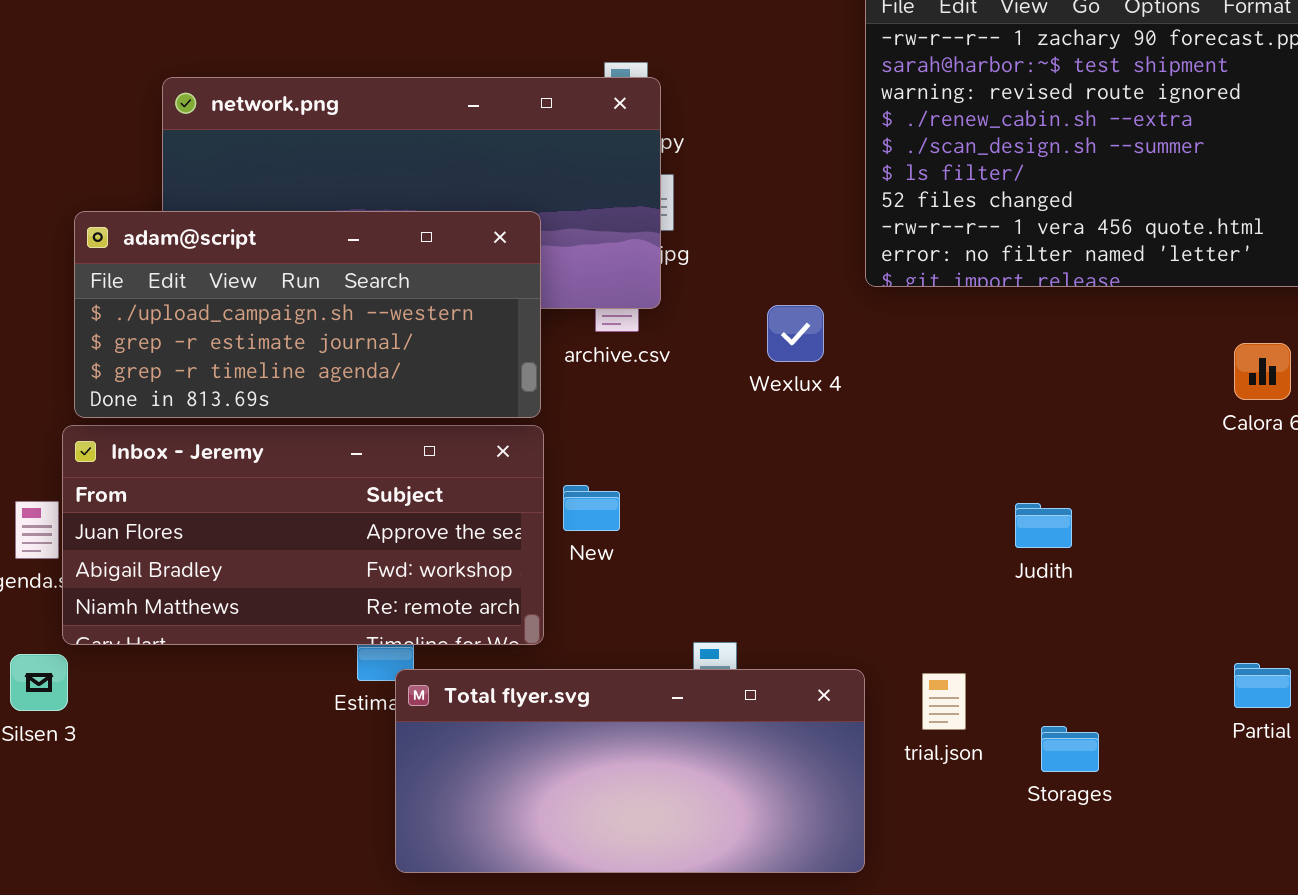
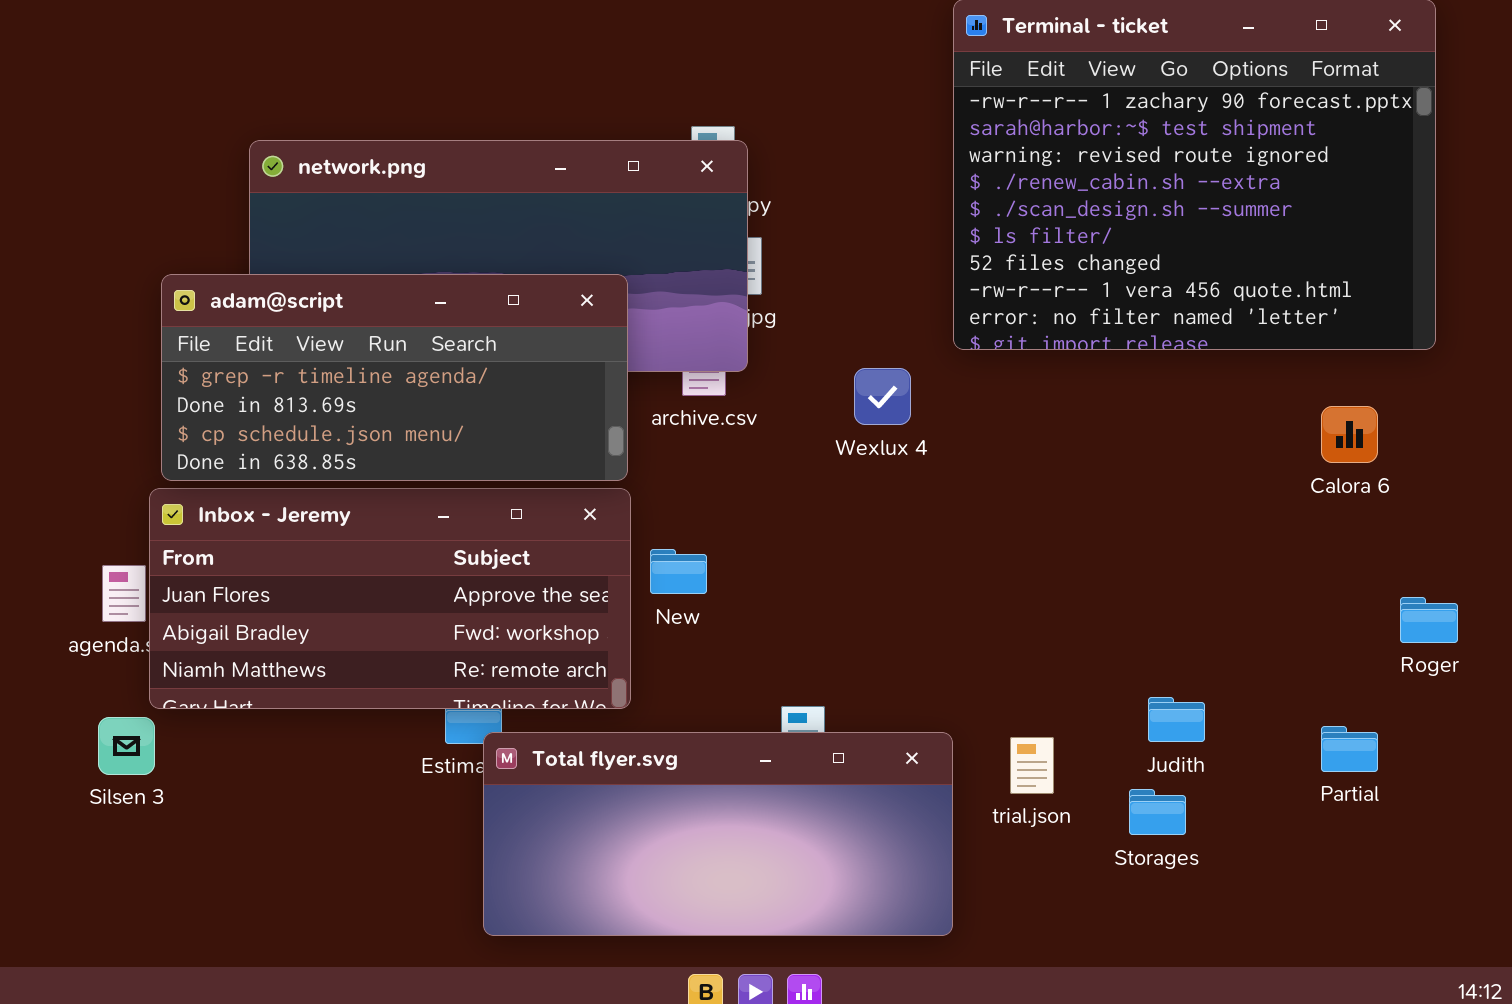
adam@script: [74,211,541,418] -> [161,274,628,481], scrolled down 2 rows
Judith: [1015,503,1072,548] -> [1148,697,1205,742], moved

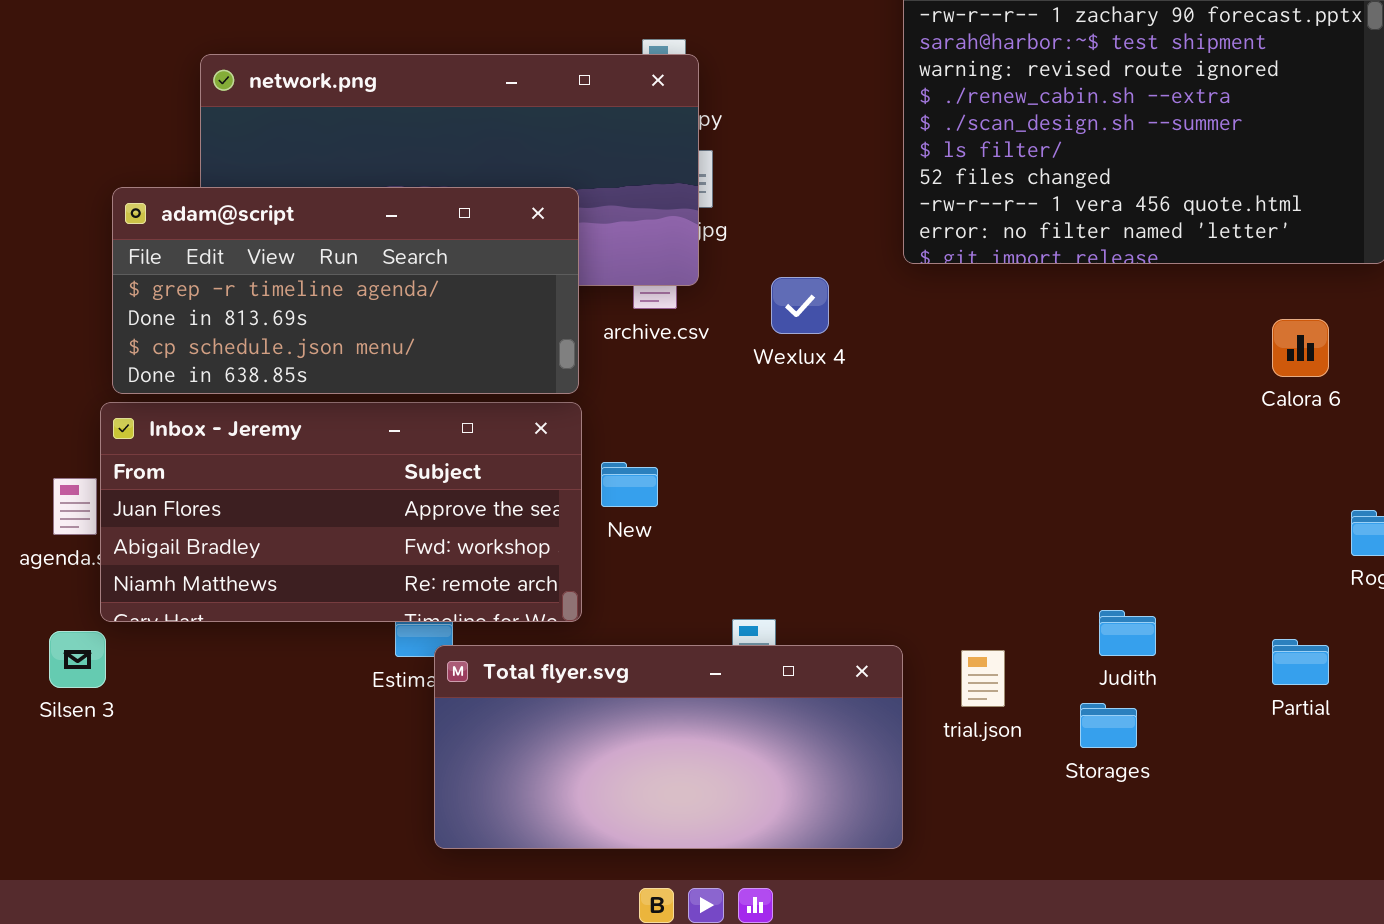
Wexlux 4: [854,368,911,425] -> [771,277,829,334], moved

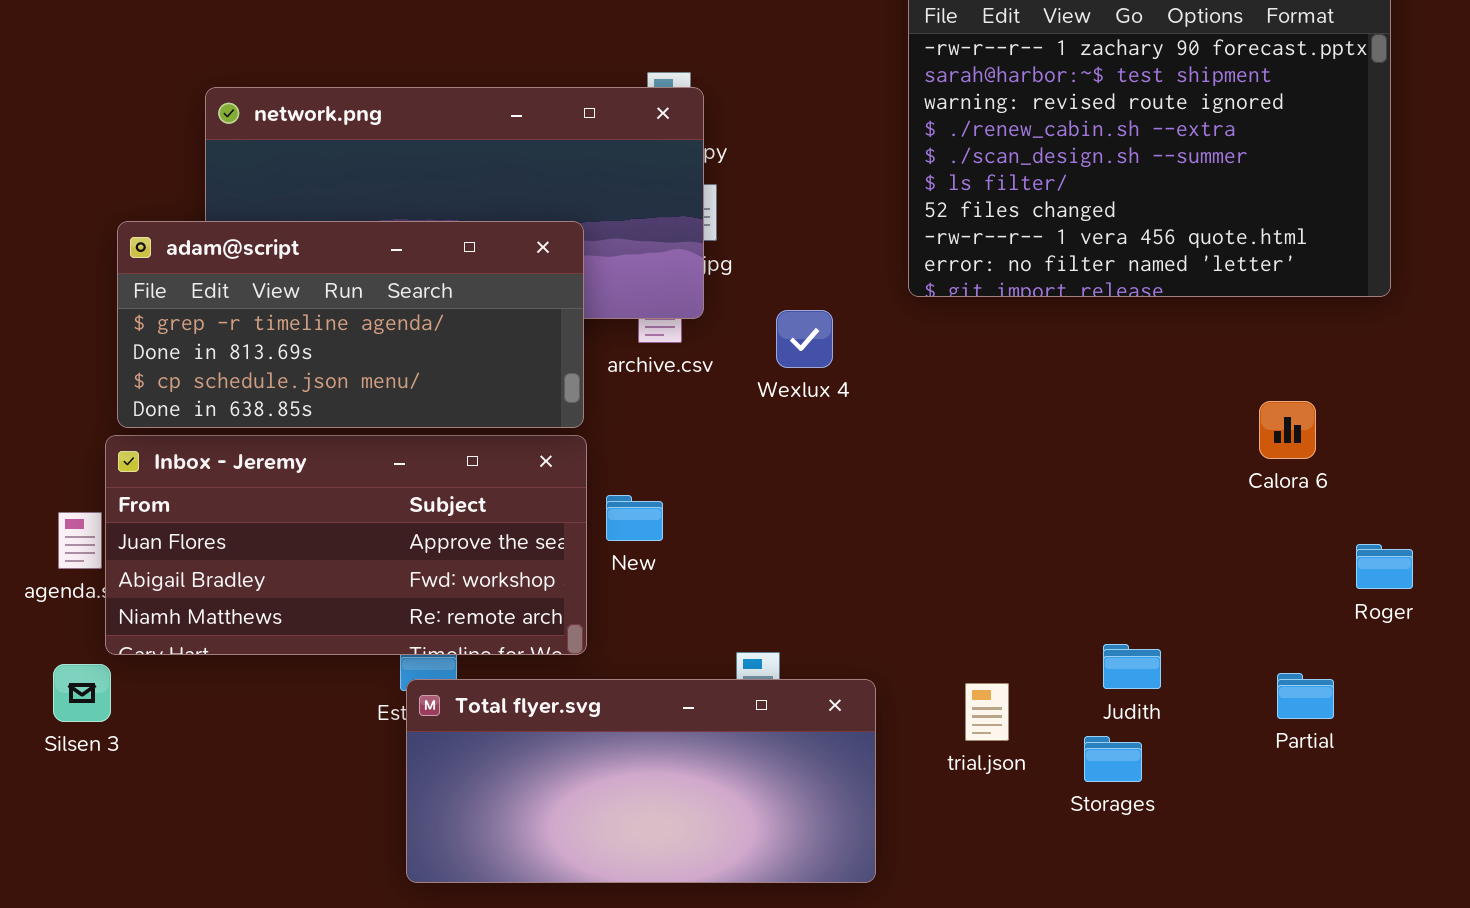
Calora 6: [1272,319,1329,377] -> [1259,401,1316,459], moved
Total flyer.svg: [434,645,903,849] -> [406,679,876,883], moved

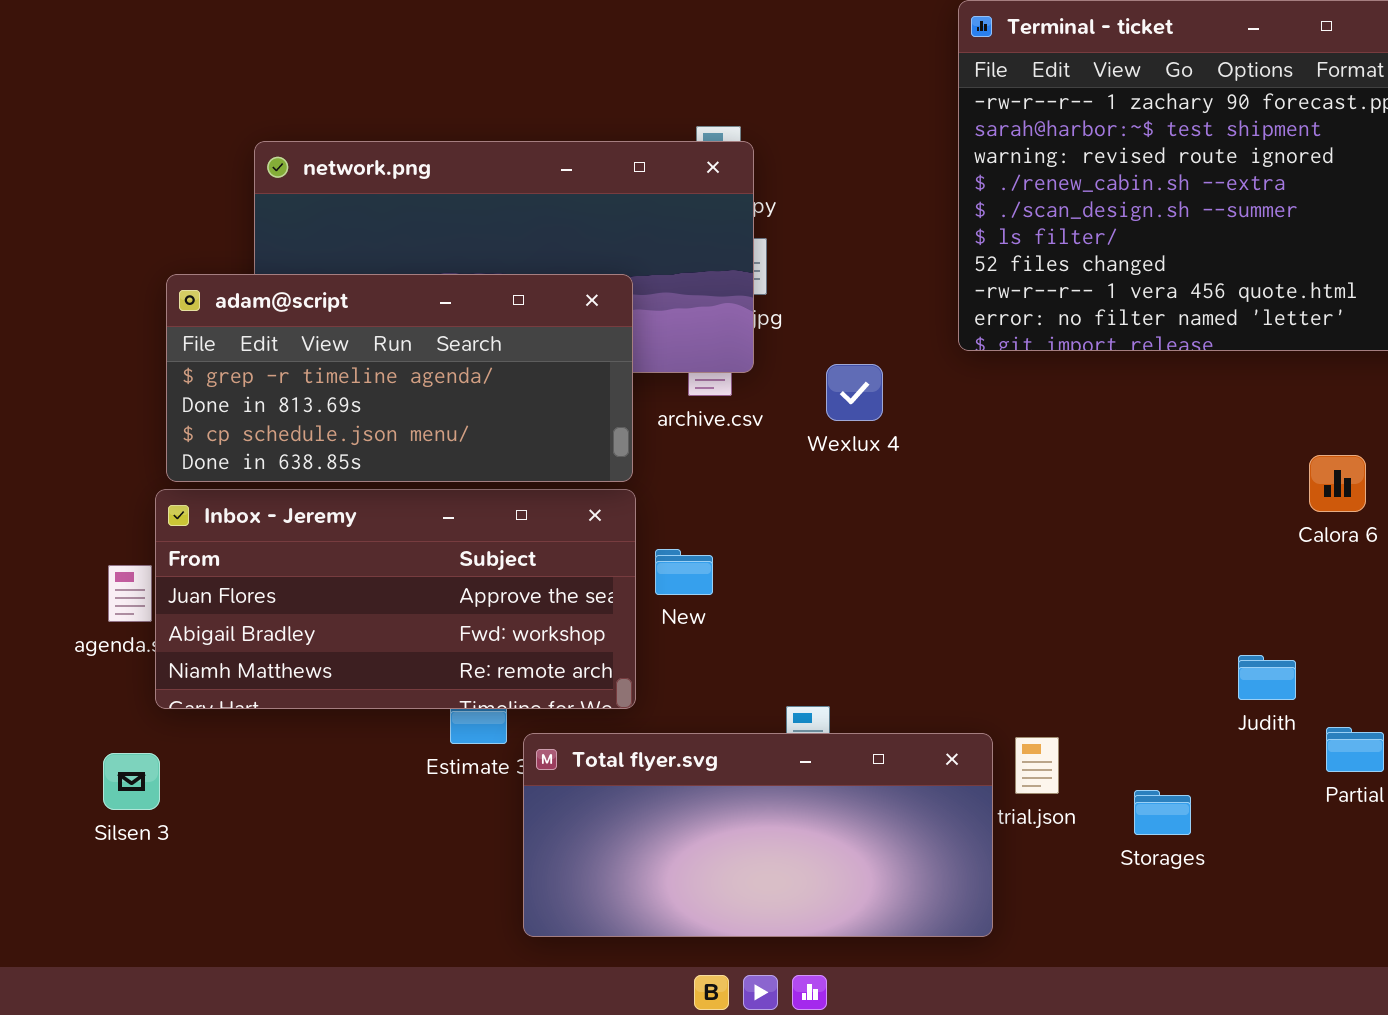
Judith: [1103,644,1161,689] -> [1238,655,1296,700], moved
Silsen 3: [53,664,111,722] -> [103,753,160,810], moved
Total flyer.svg: [406,679,876,883] -> [523,733,993,937], moved

